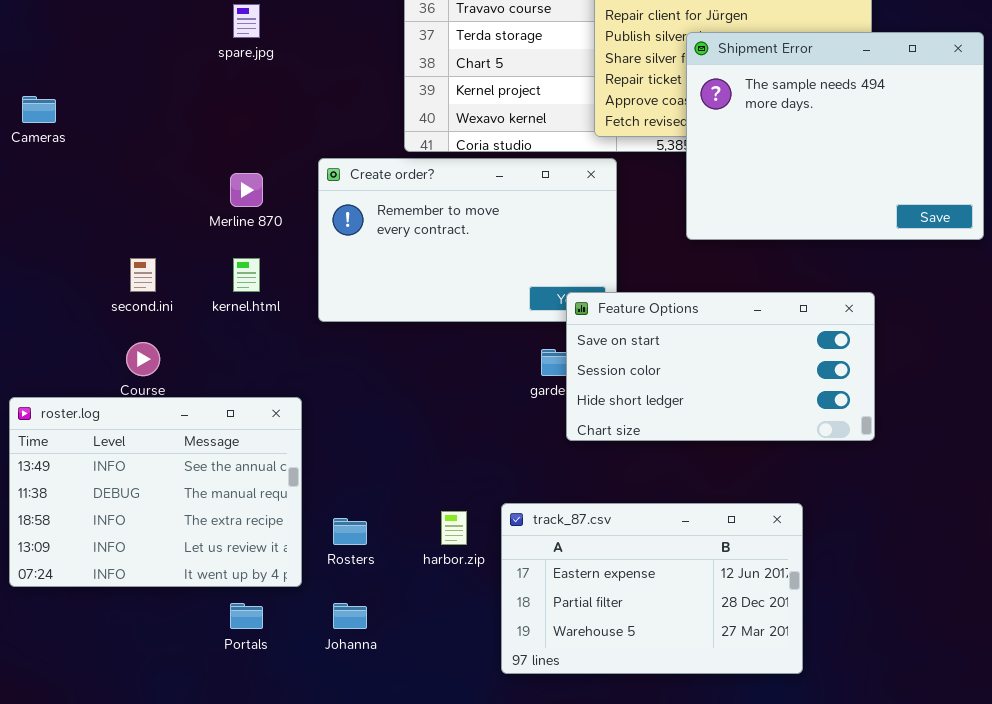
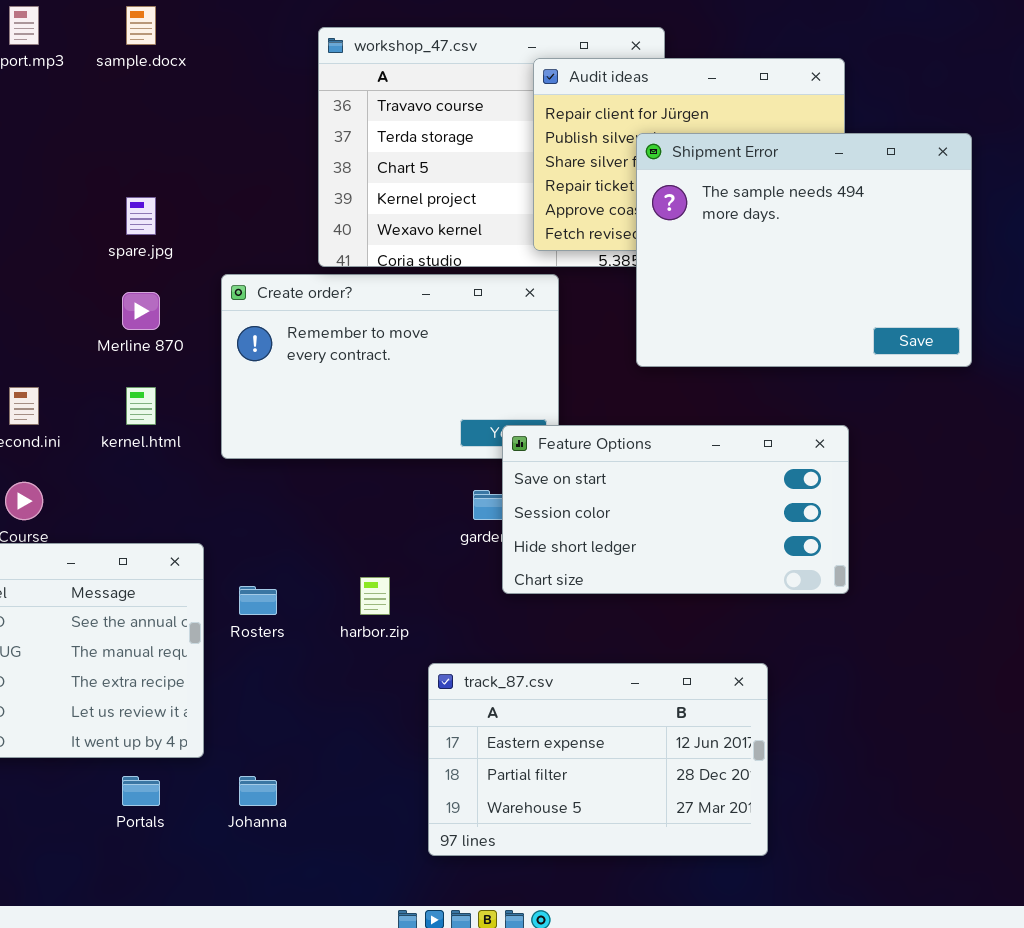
spare.jpg: [233,4,260,38] -> [126,197,156,235], moved
harbor.zip: [441,511,467,545] -> [360,577,390,615], moved
Rosters: [333,518,367,545] -> [239,586,277,615], moved

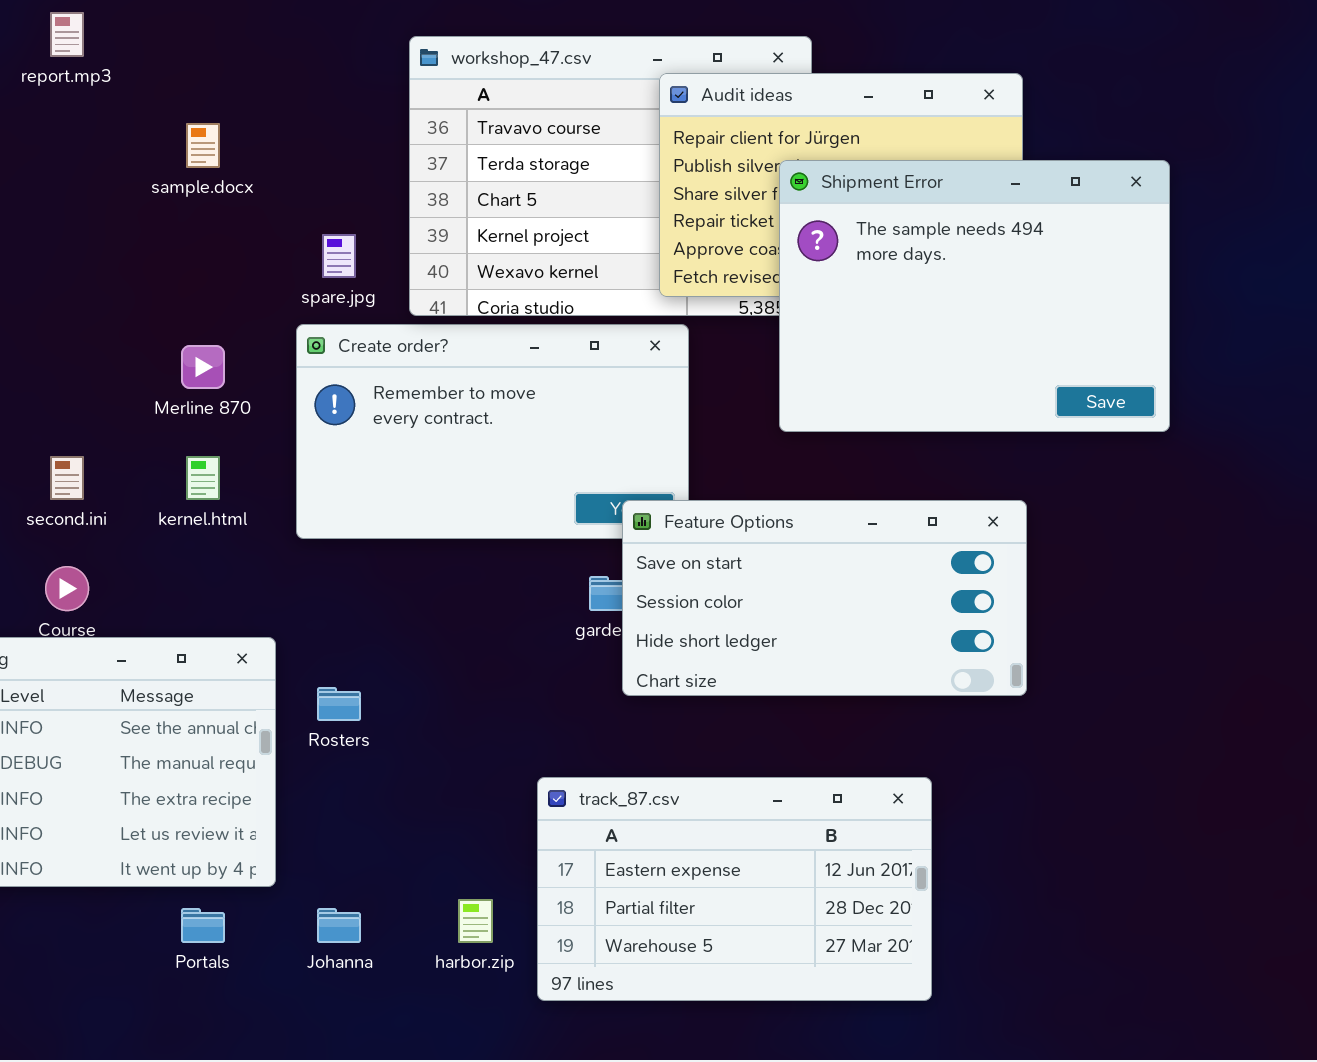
sample.docx: [126,6,156,45] -> [186,123,220,168], moved
spare.jpg: [126,197,156,235] -> [322,234,356,278], moved
harbor.zip: [360,577,390,615] -> [458,899,493,943], moved

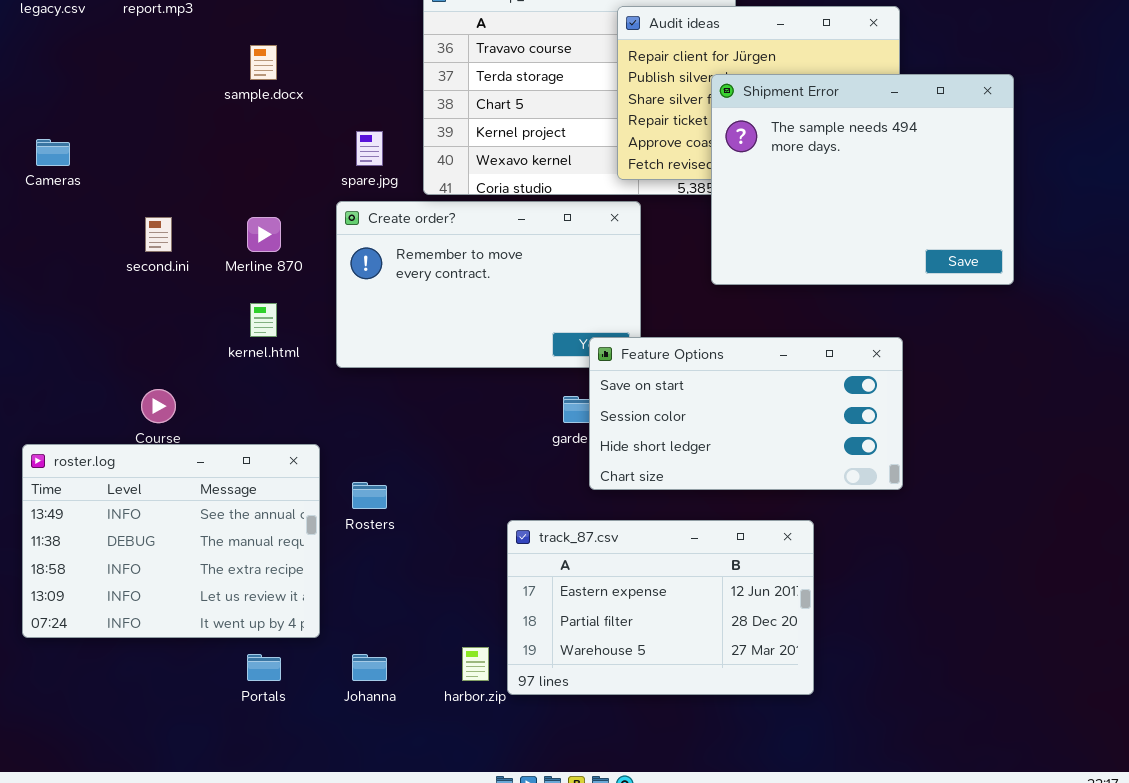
second.ini: [50,456,84,500] -> [145,217,172,252], moved
track_87.csv: [537,777,932,1001] -> [507,520,814,695], moved

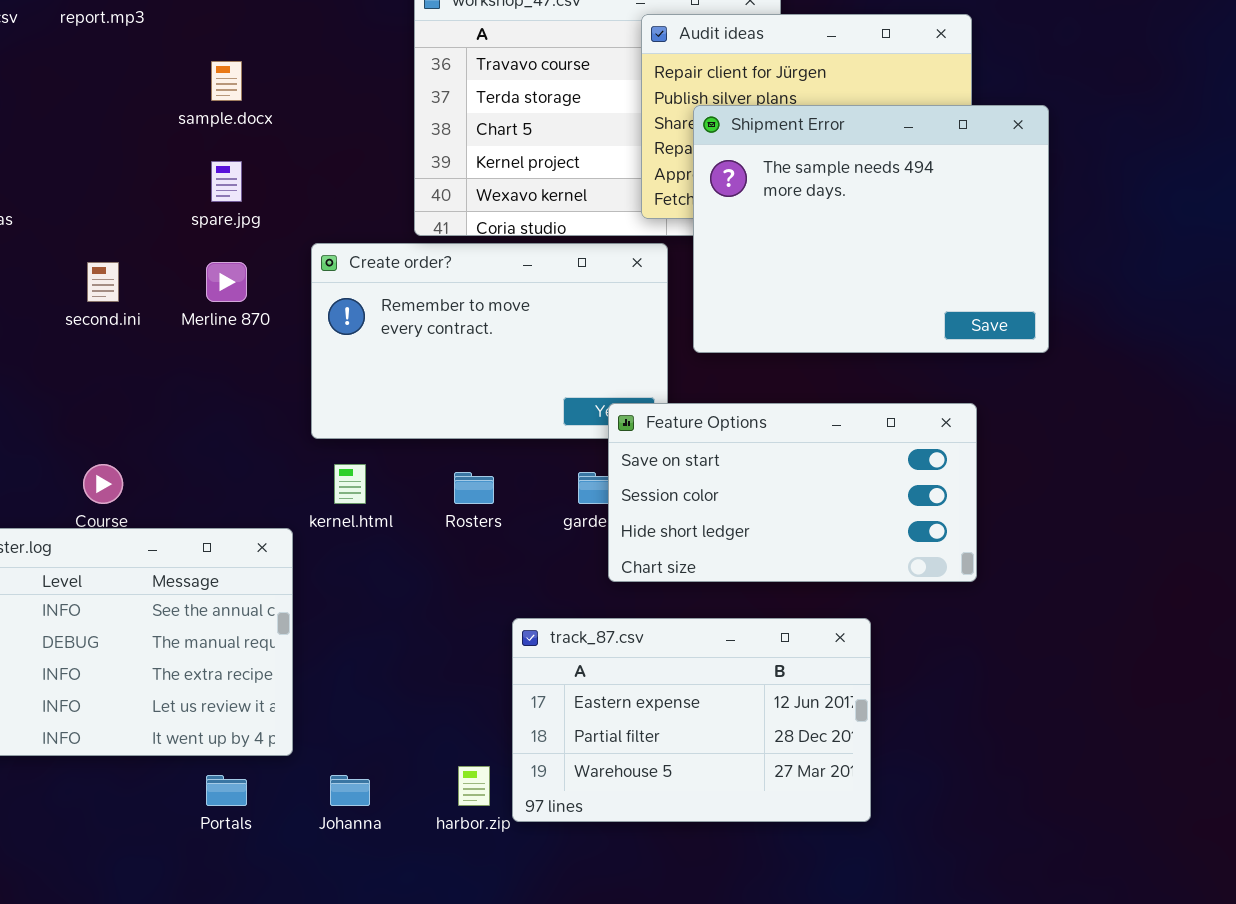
Shipment Error: [711,74,1014,285] -> [693,105,1049,353], moved
spare.jpg: [356,131,383,166] -> [211,161,242,202], moved
kernel.html: [250,303,277,337] -> [334,464,366,504], moved
Rosters: [352,482,387,509] -> [454,472,494,504], moved

